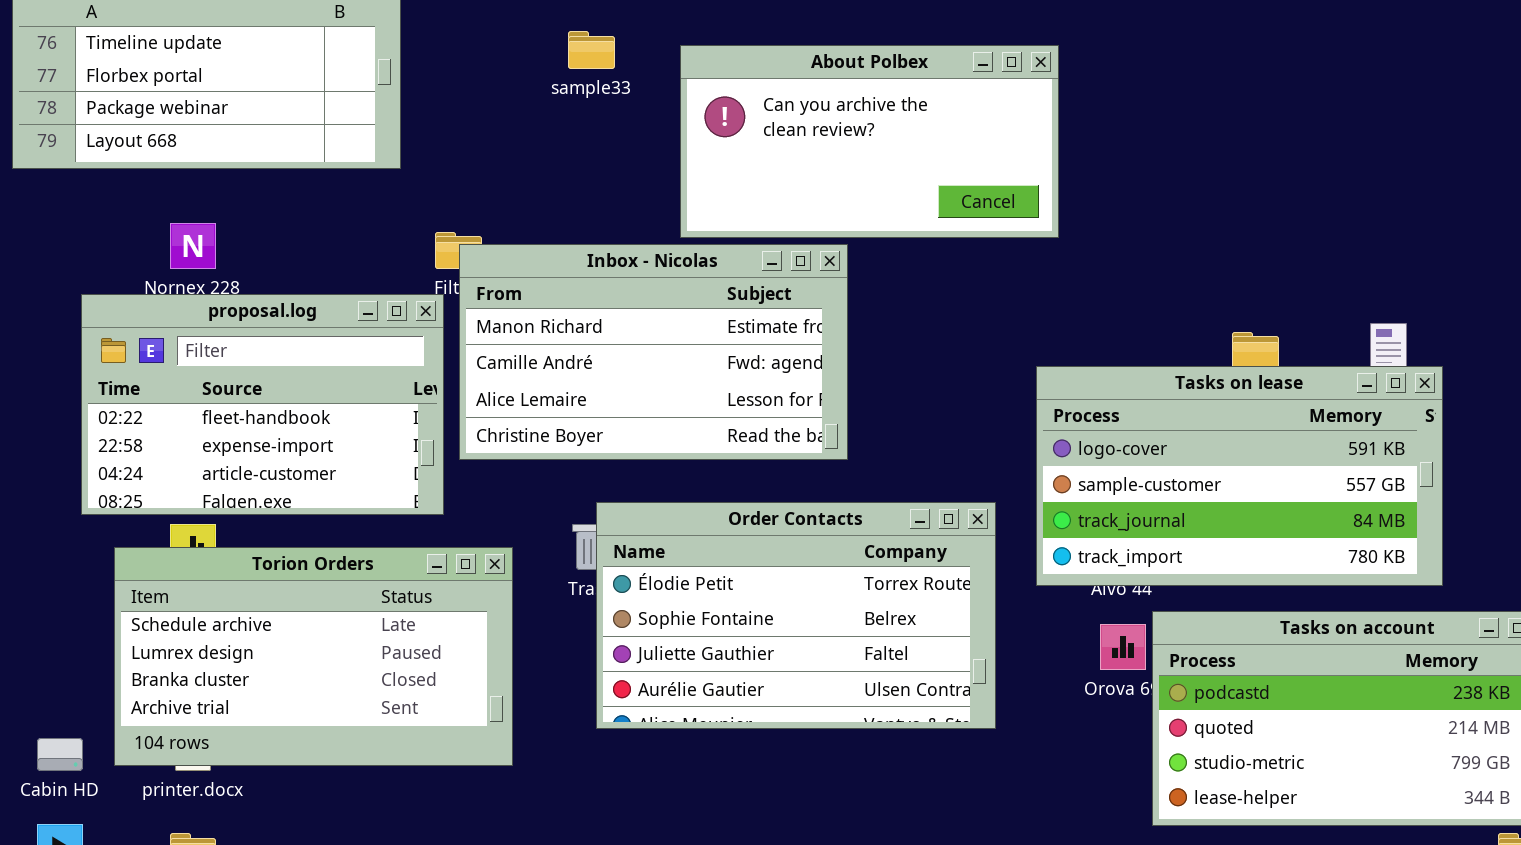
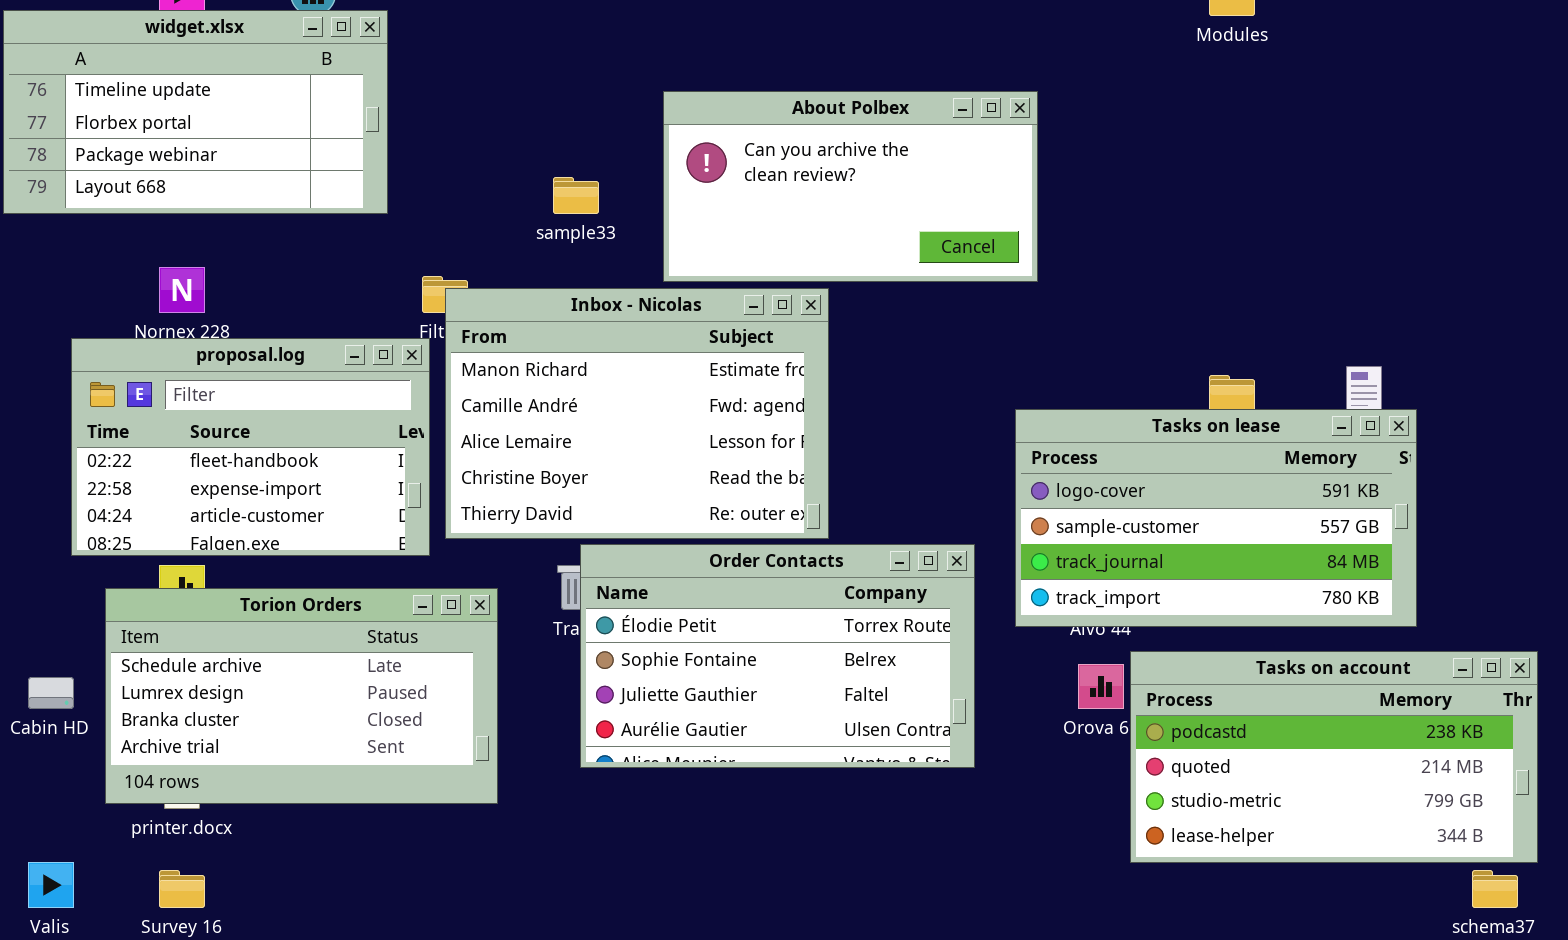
sample33: [568,31,615,69] -> [553,177,599,214], moved
Inbox - Nicolas: [459,244,848,460] -> [445,288,829,539], resized
Cabin HD: [37,738,83,771] -> [28,677,74,709], moved

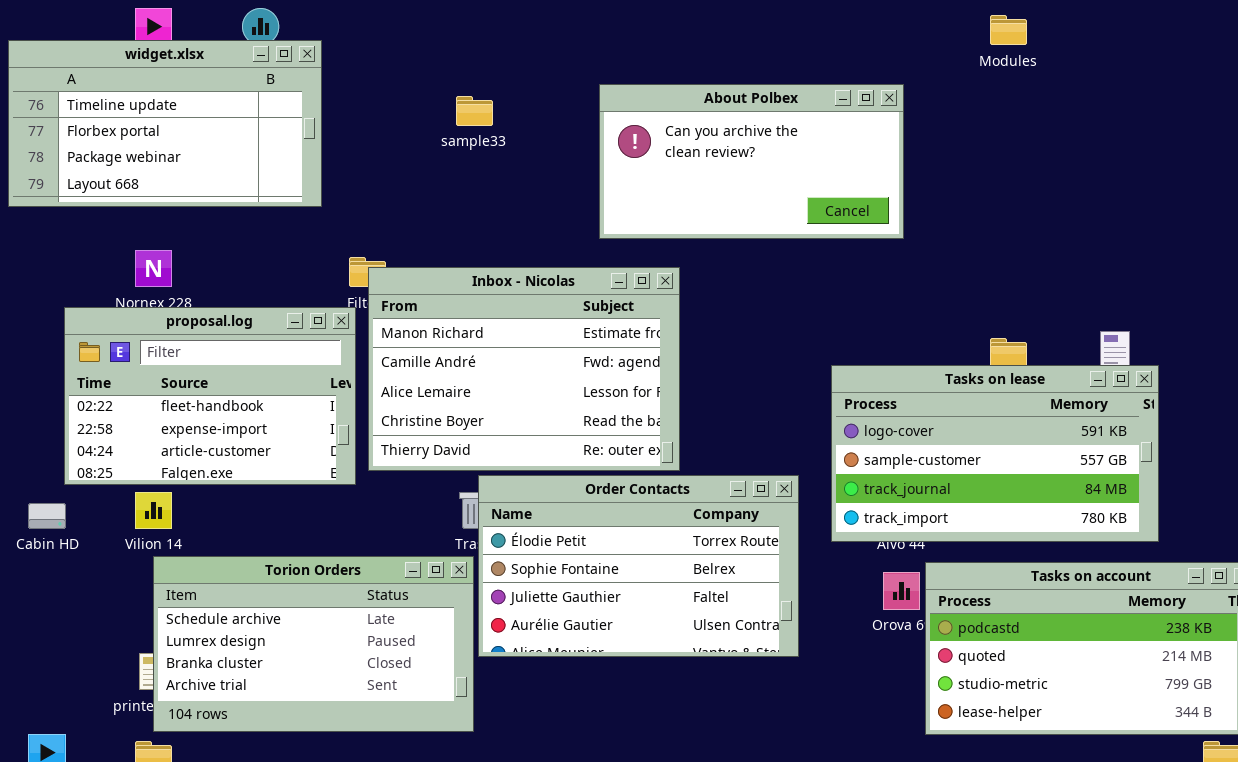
About Polbex: [663,91,1038,282] -> [599,84,904,239], moved
sample33: [553,177,599,214] -> [456,96,493,126], moved
Torion Orders: [105,588,498,804] -> [153,556,474,732], moved
Cabin HD: [28,677,74,709] -> [28,503,66,529], moved

